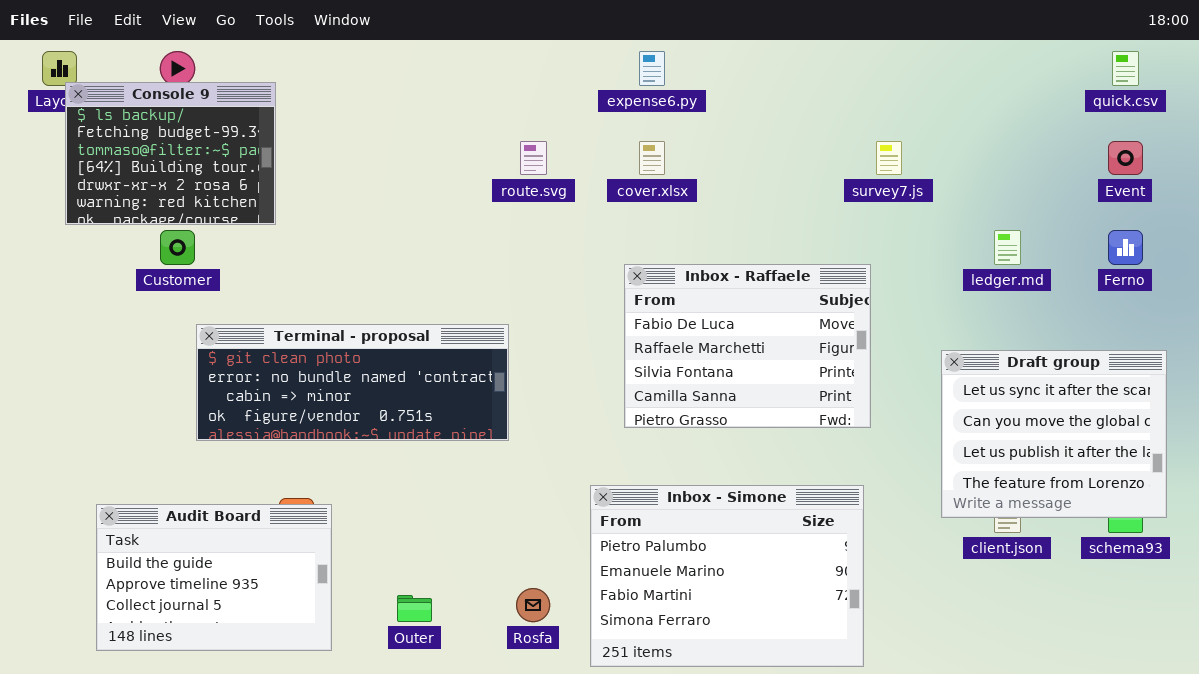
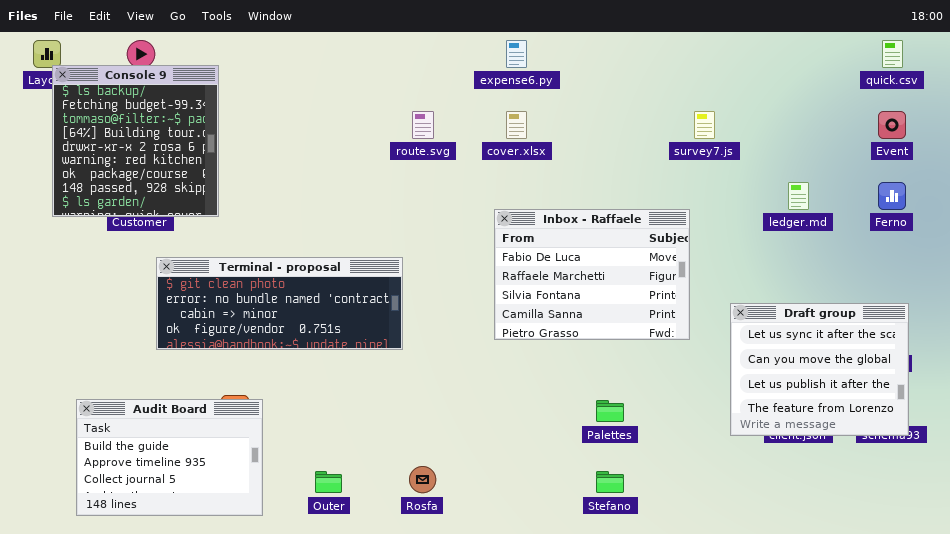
Console 9: [65,82,276,225] -> [52,65,219,217], resized
Draft group: [941,350,1167,518] -> [730,303,909,436], moved
Inbox - Simone: [590,485,864,667] -> none, closed

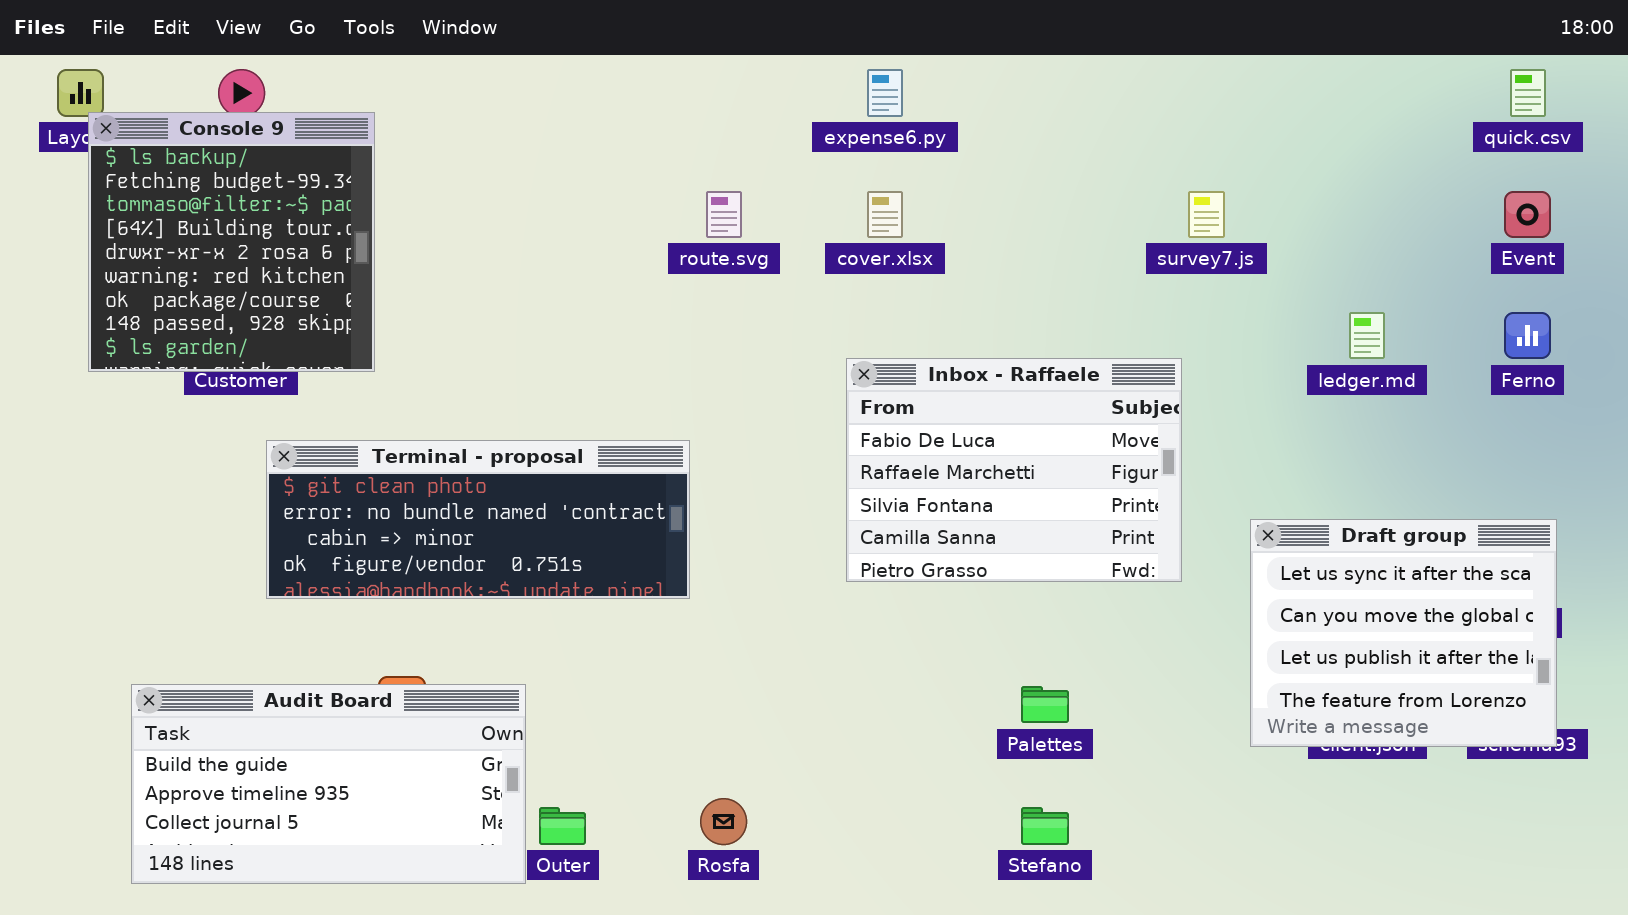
Audit Board: [76,399,263,516] -> [131,684,526,884], resized

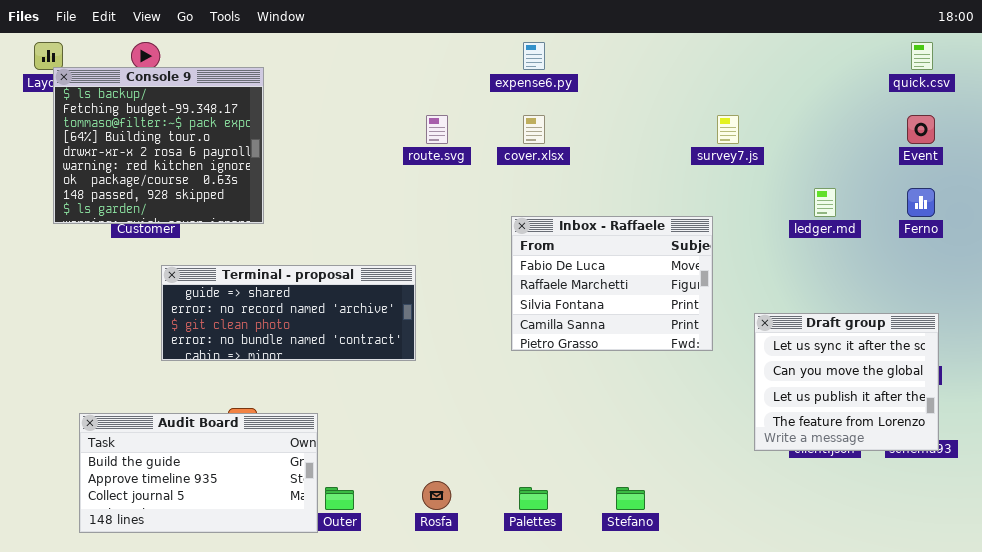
Console 9: [88,112,375,372] -> [53,67,264,224], resized
Terminal - proposal: [266,440,690,599] -> [161,265,416,361], scrolled up 2 rows
Palettes: [1021,686,1069,723] -> [519,487,548,510], moved

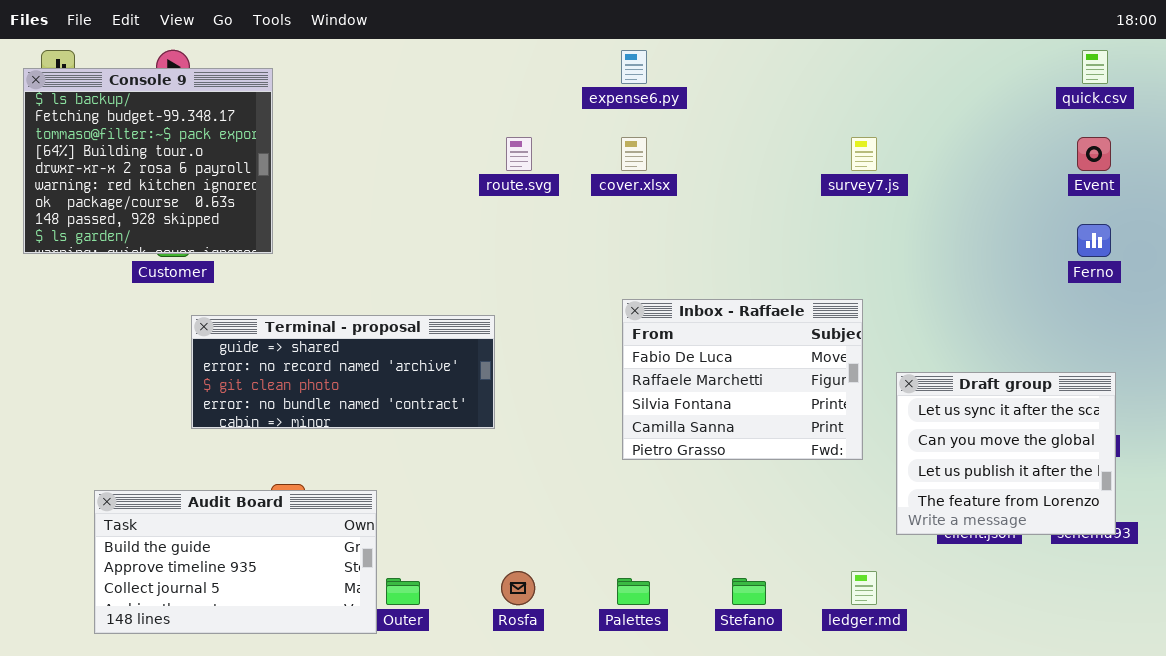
Console 9: [53,67,264,224] -> [23,68,273,254], moved
ledger.md: [814,188,836,217] -> [851,571,877,605], moved
Inbox - Raffaele: [511,216,713,351] -> [622,299,863,460], moved

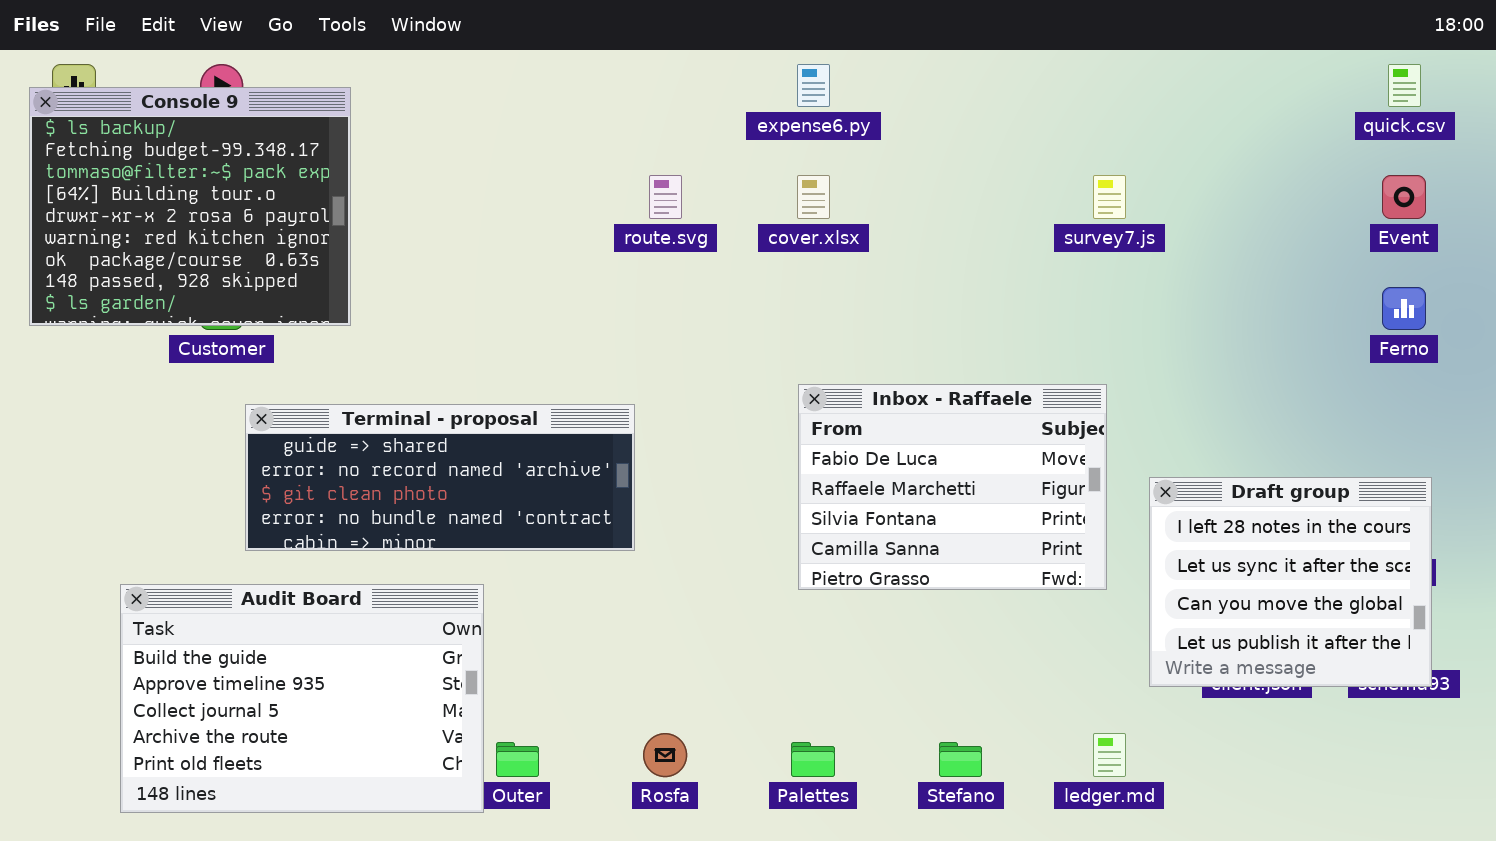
Draft group: [896,372,1116,535] -> [1149,477,1432,687], scrolled up 1 row
Audit Board: [94,490,377,634] -> [120,584,484,813], resized

